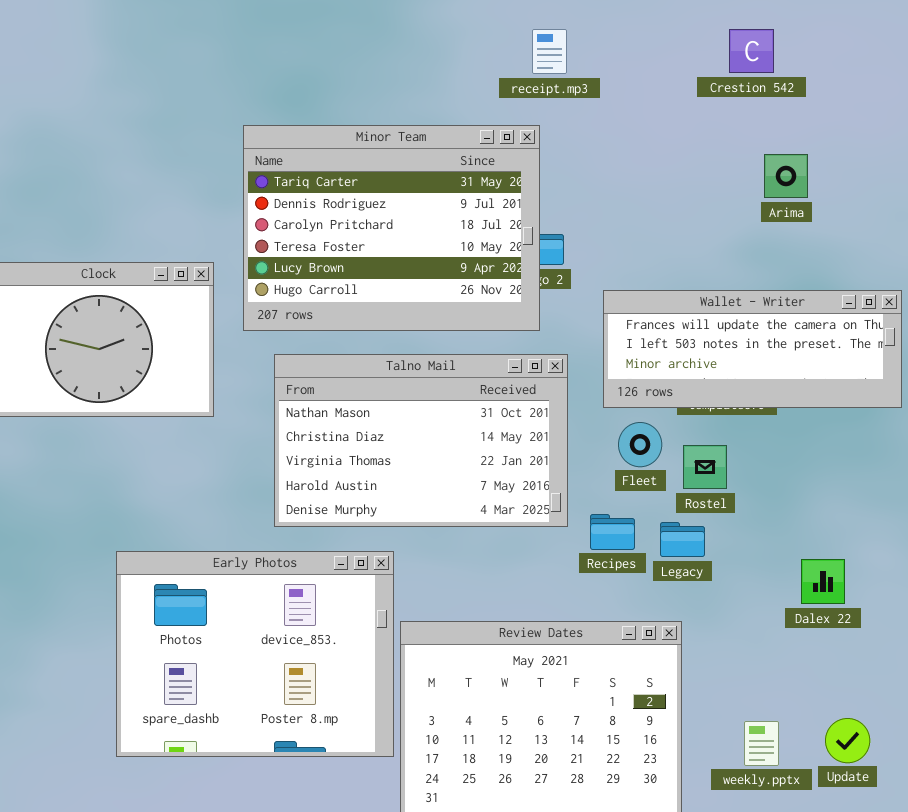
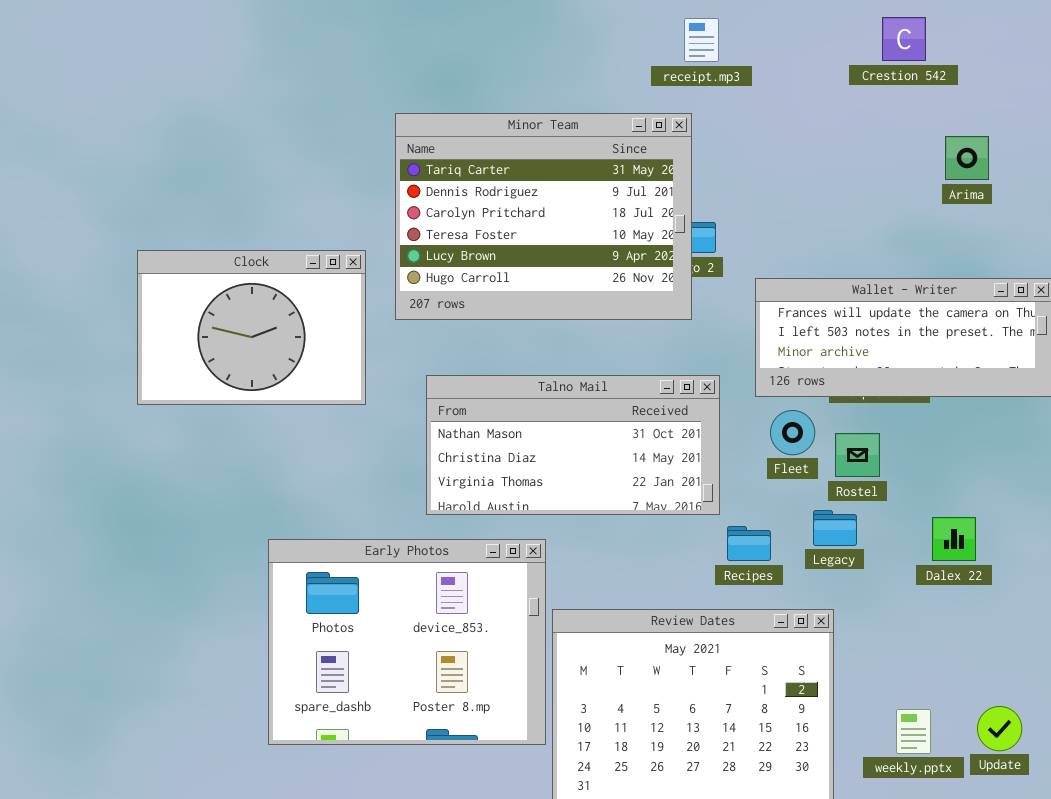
Arima: [764,154,808,198] -> [945,136,989,180], moved
Talno Mail: [274,354,568,527] -> [426,375,720,515], resized
Recipes: [590,514,635,550] -> [727,526,771,561], moved
Dalex 22: [801,559,845,604] -> [932,517,976,561], moved

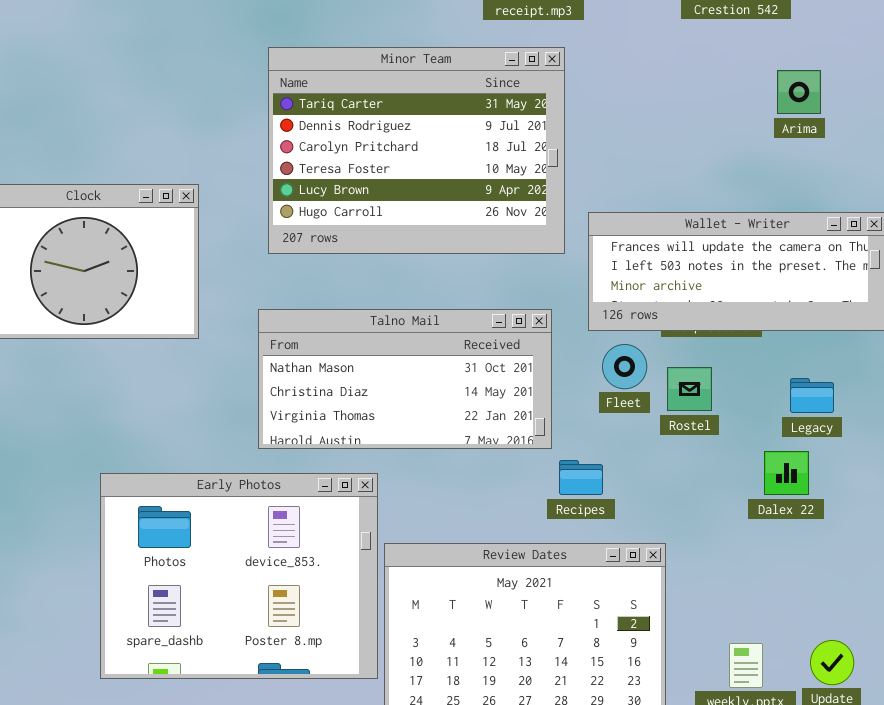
Minor Team: [395,113,692,320] -> [268,47,565,254], moved
Legacy: [813,510,857,546] -> [790,378,834,413], moved

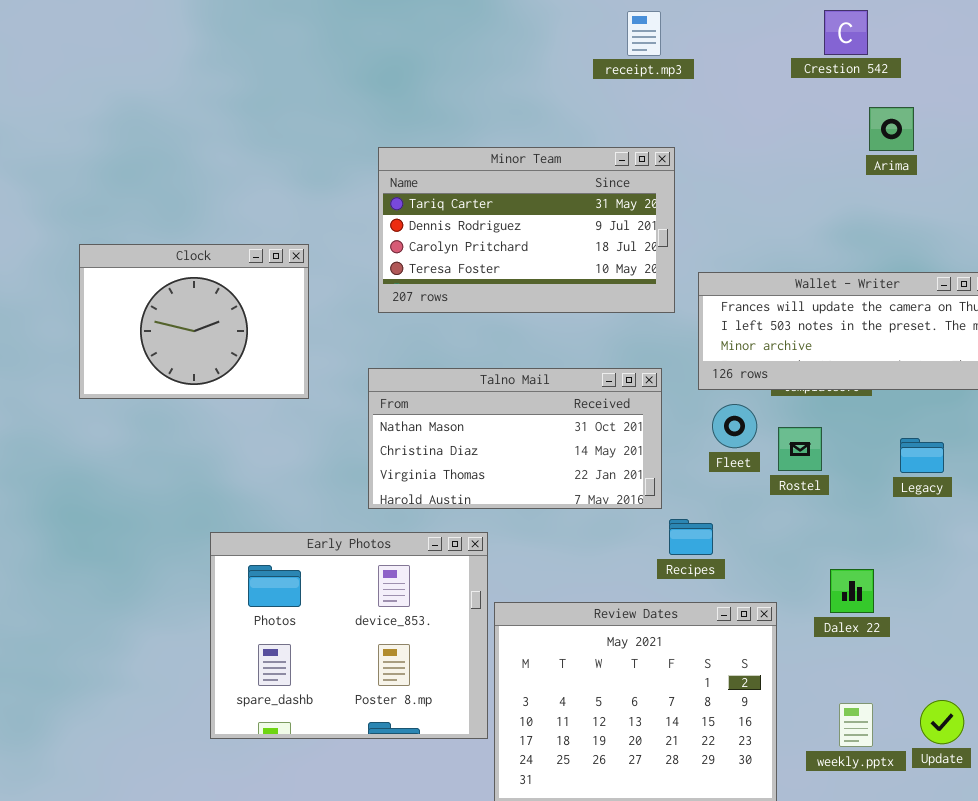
Minor Team: [268,47,565,254] -> [378,147,675,313], resized
Arima: [777,70,821,114] -> [869,107,914,151], moved
Dalex 22: [764,451,809,495] -> [830,569,874,613], moved

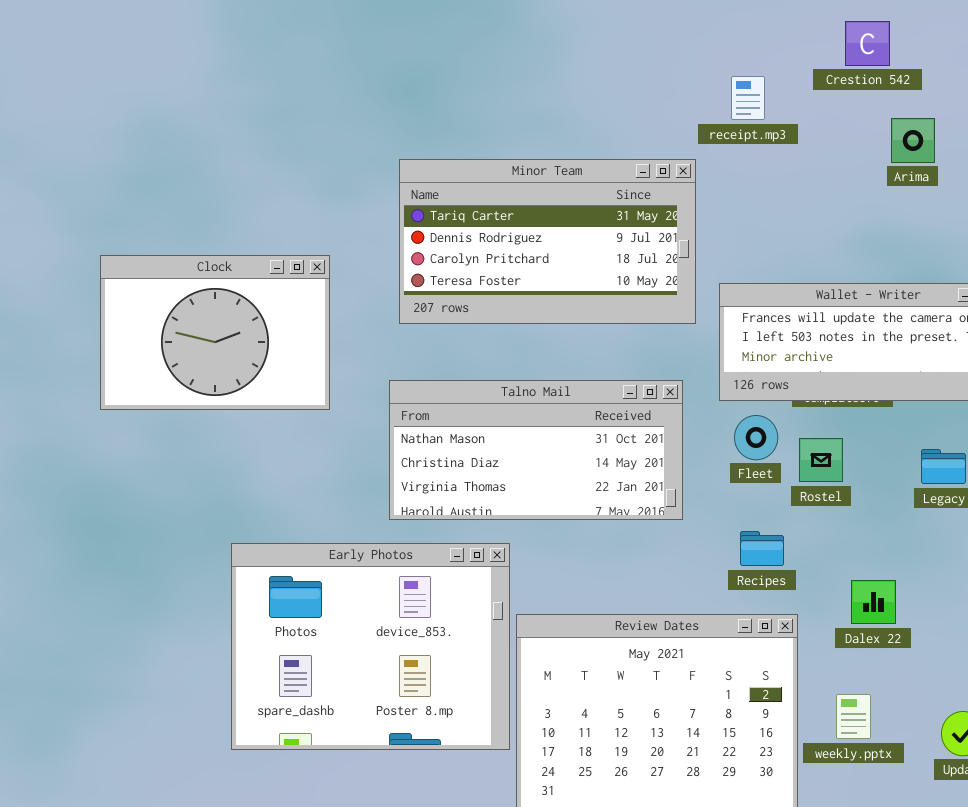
receipt.mp3: [627,11,661,56] -> [731,76,765,120], moved
Recipes: [669,519,713,555] -> [740,531,784,566], moved
weekly.pptx: [839,703,873,747] -> [836,694,871,739], moved

